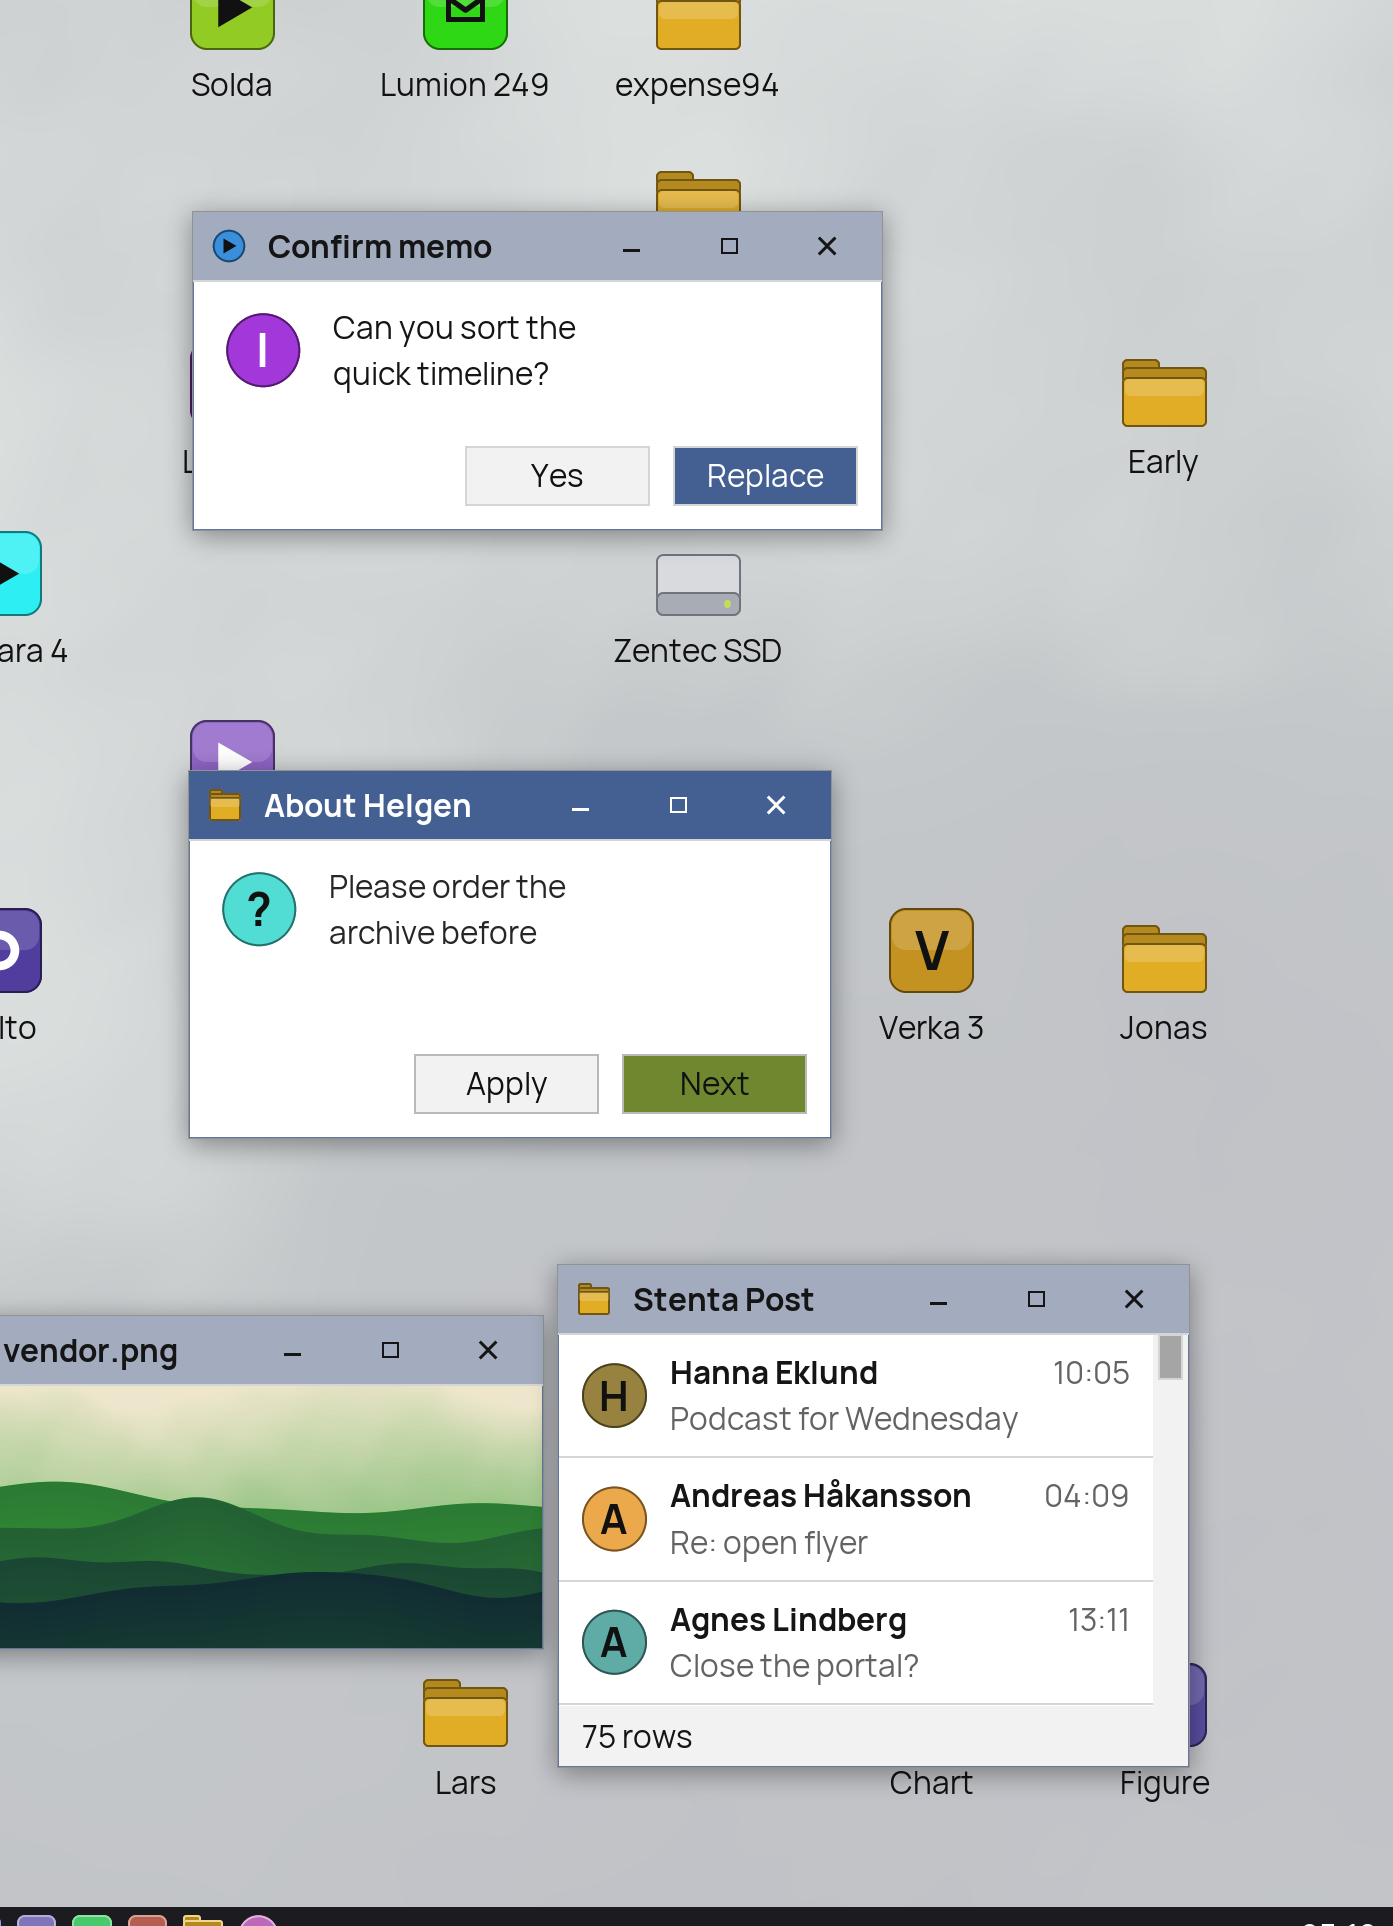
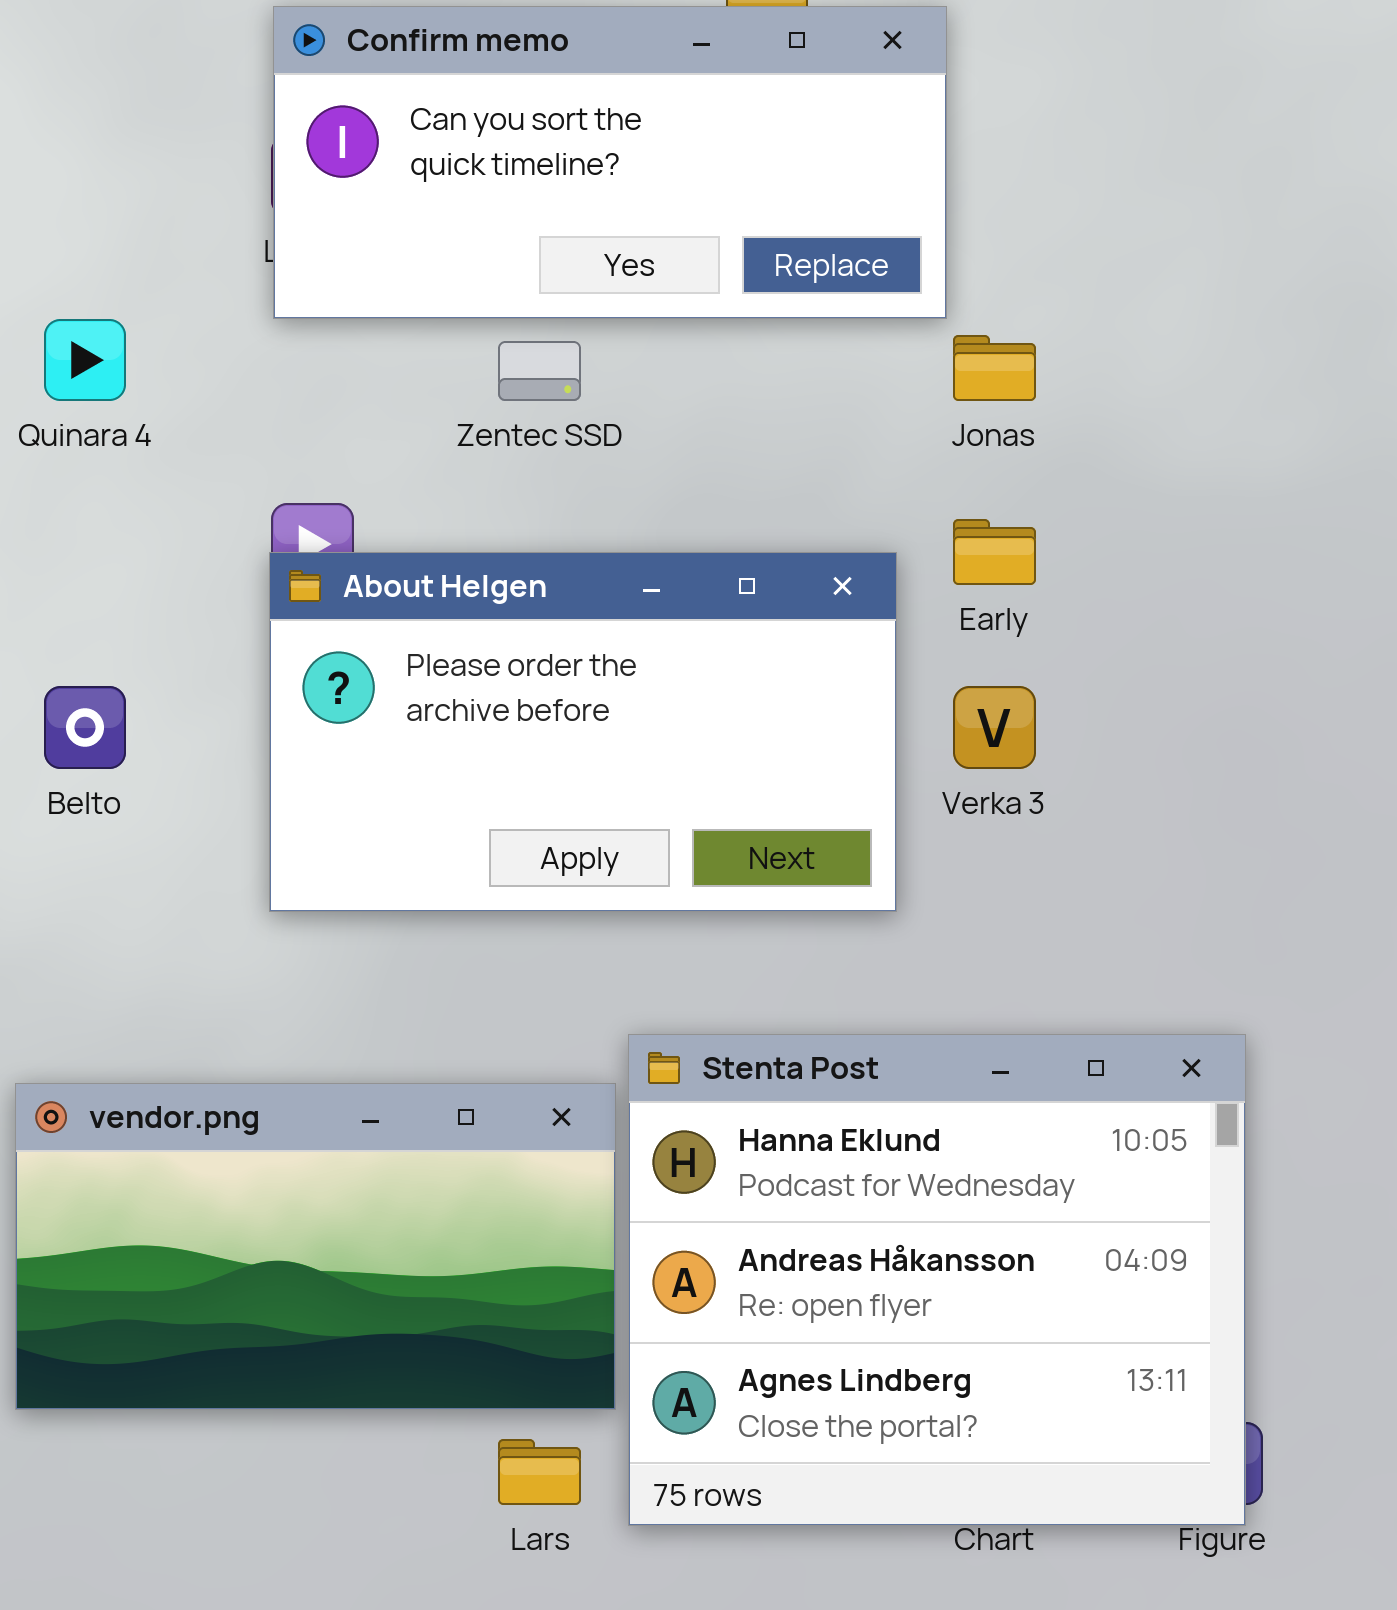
Early: [1122,359,1207,427] -> [953,519,1036,585], moved
Zentec SSD: [656,554,741,616] -> [498,341,581,401], moved
Jonas: [1122,925,1207,993] -> [953,335,1036,401], moved

